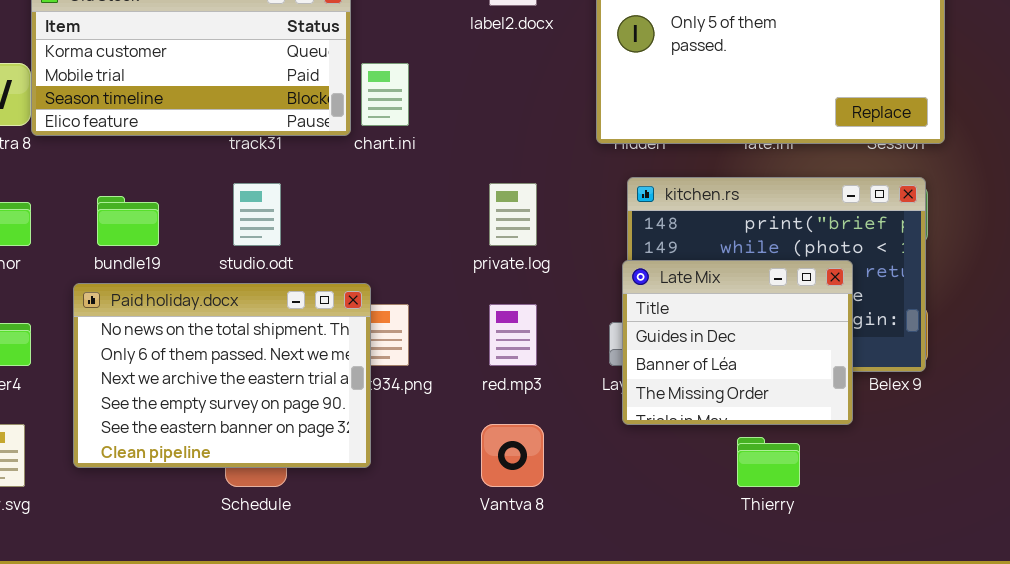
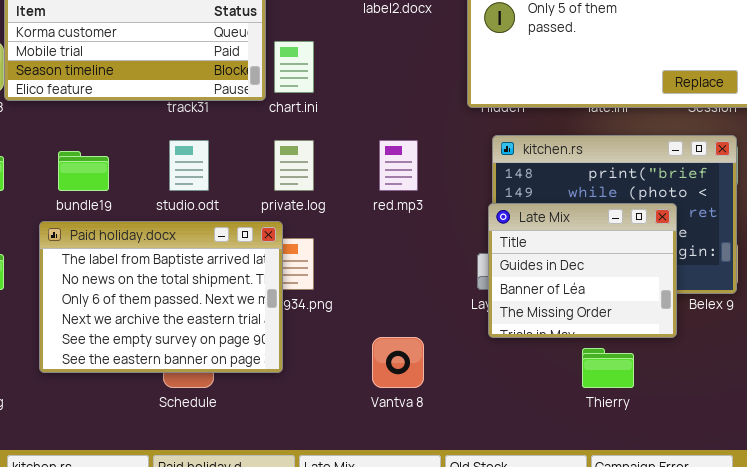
private.log: [489,183,537,246] -> [274,140,314,191], moved
Paid holiday.docx: [73,283,371,468] -> [39,221,283,373], scrolled up 1 row
red.mp3: [489,304,537,366] -> [379,140,418,191], moved

